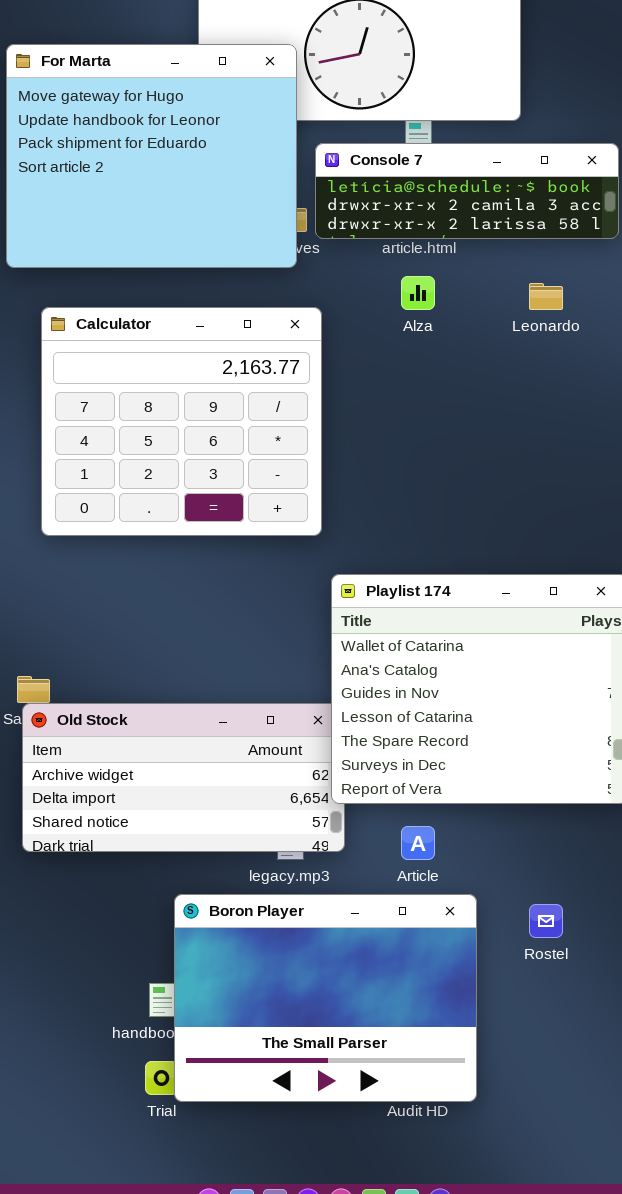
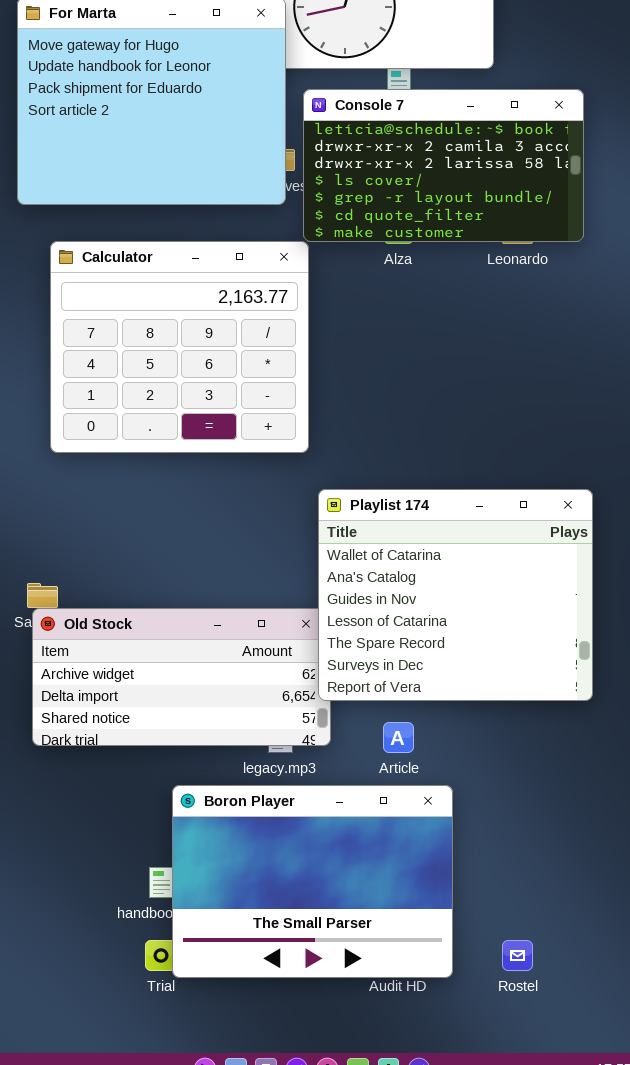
Console 7: [315,143,619,239] -> [303,89,584,242], resized
Rostel: [529,904,563,938] -> [502,940,533,971], moved

